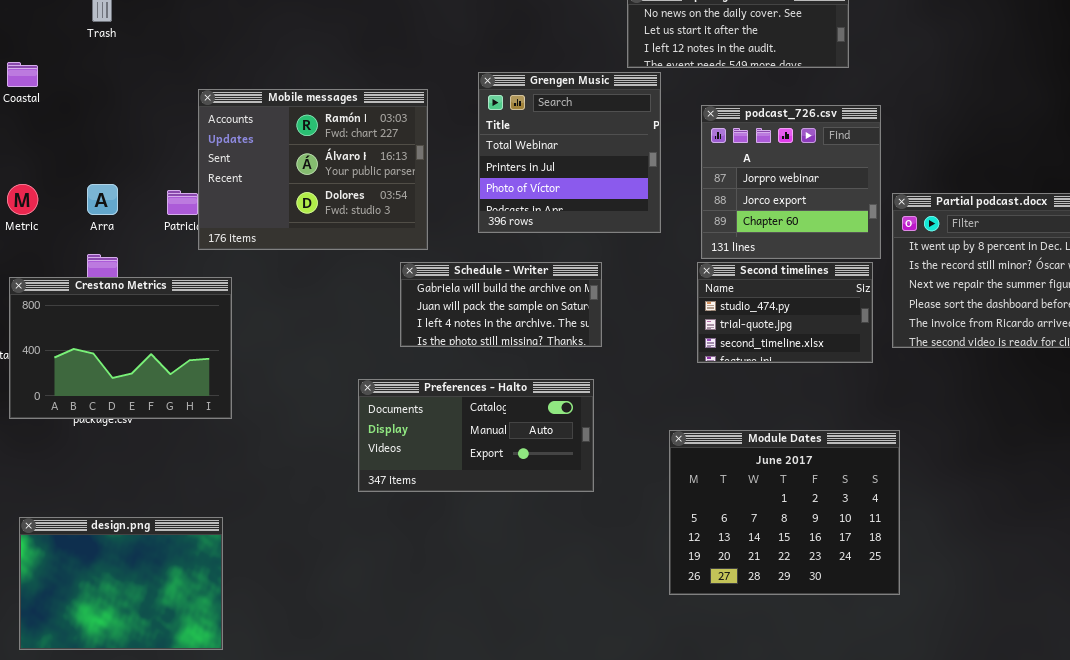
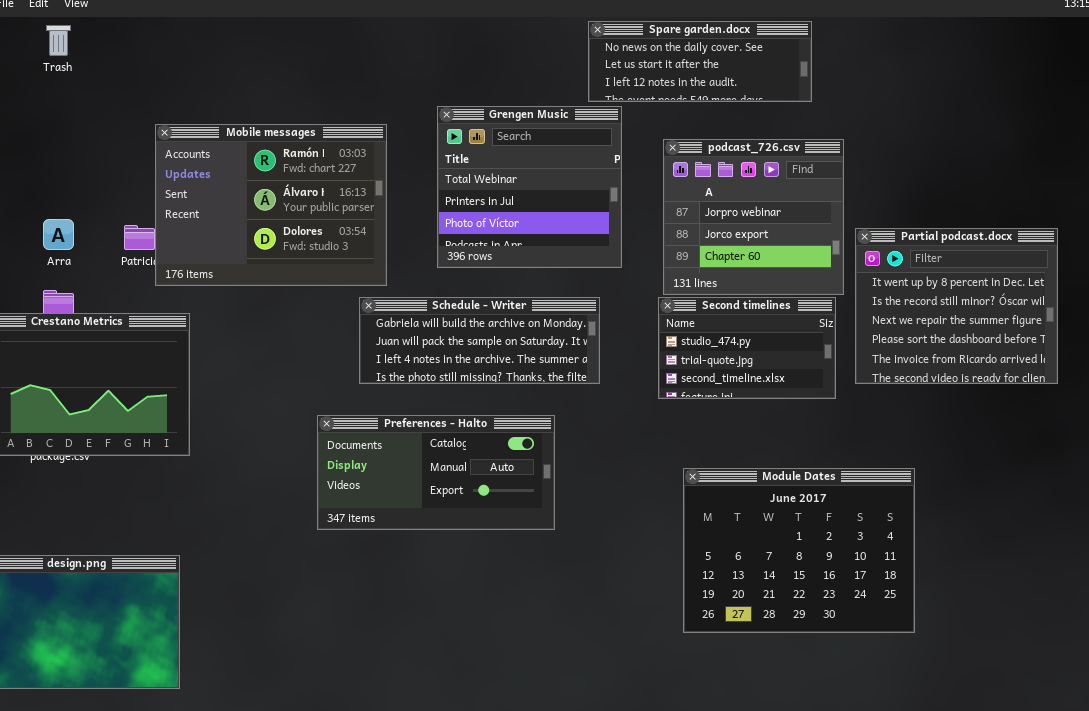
Schedule - Writer: [400,262,602,347] -> [359,297,600,384], resized
Module Dates: [669,430,900,595] -> [683,468,915,633], moved

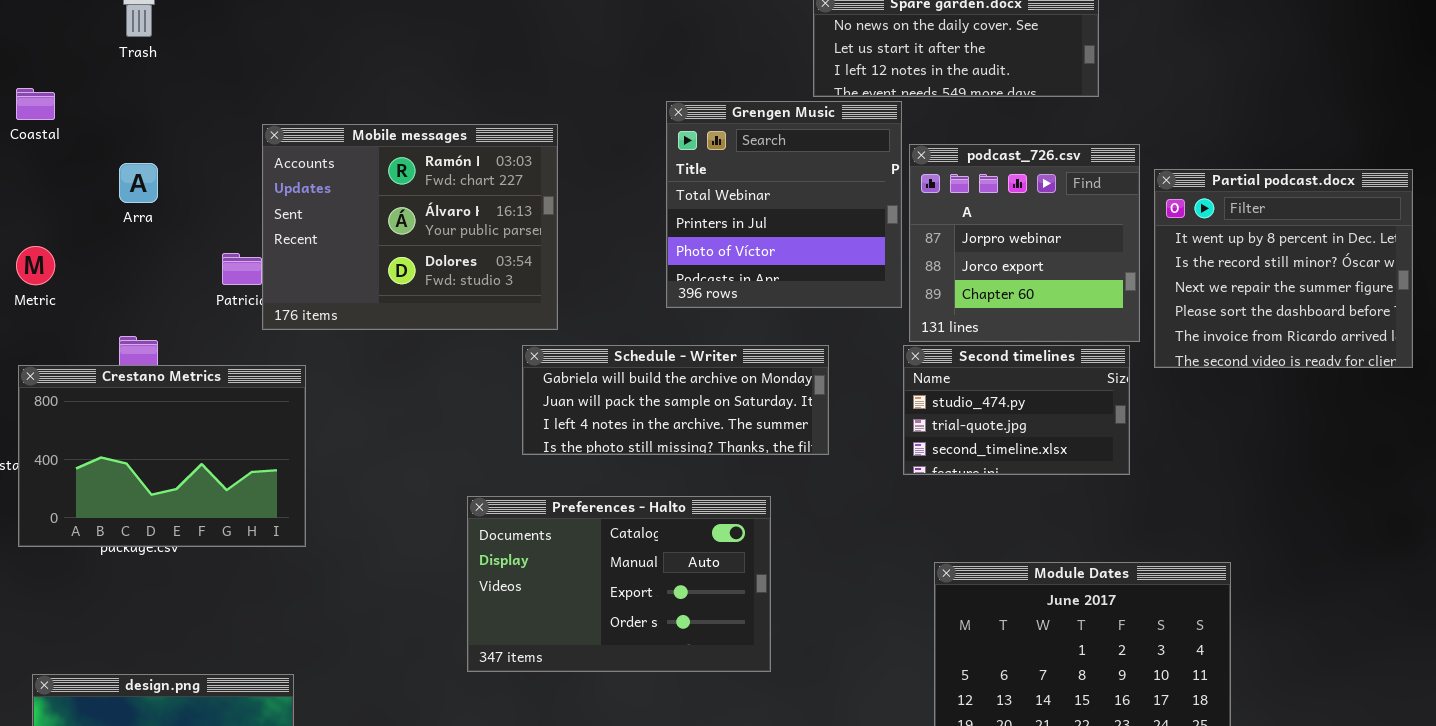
Grengen Music: [437,106,622,268] -> [666,101,902,308], moved
Arra: [43,219,74,250] -> [119,163,158,203], moved
Partial podcast.docx: [855,228,1058,384] -> [1154,169,1413,368], moved
Preferences - Halto: [317,415,555,530] -> [467,496,771,672], resized

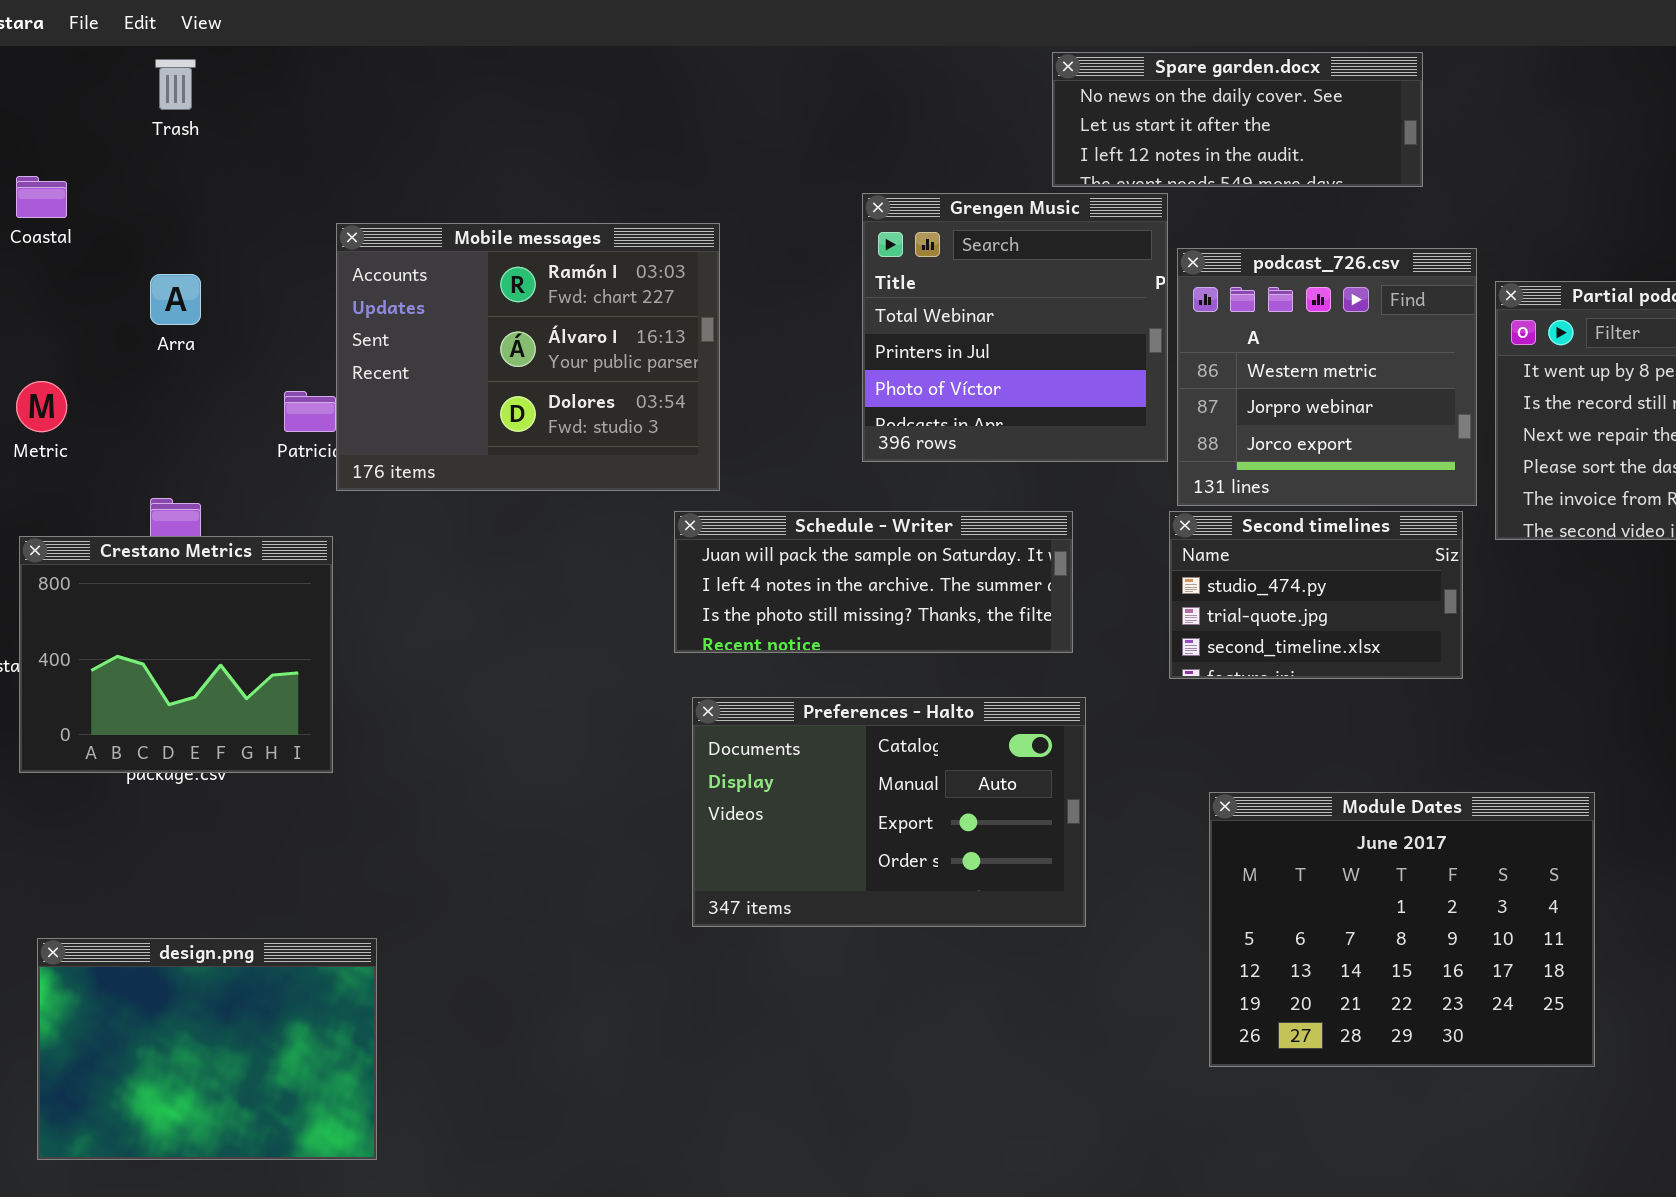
podcast_726.csv: [909,144,1140,342] -> [1177,248,1477,506], scrolled up 1 row
Schedule - Writer: [522,345,829,455] -> [674,511,1073,653], scrolled down 1 row
Crestano Metrics: [18,365,306,547] -> [19,536,333,773], resized
Preferences - Halto: [467,496,771,672] -> [692,697,1086,927], moved

